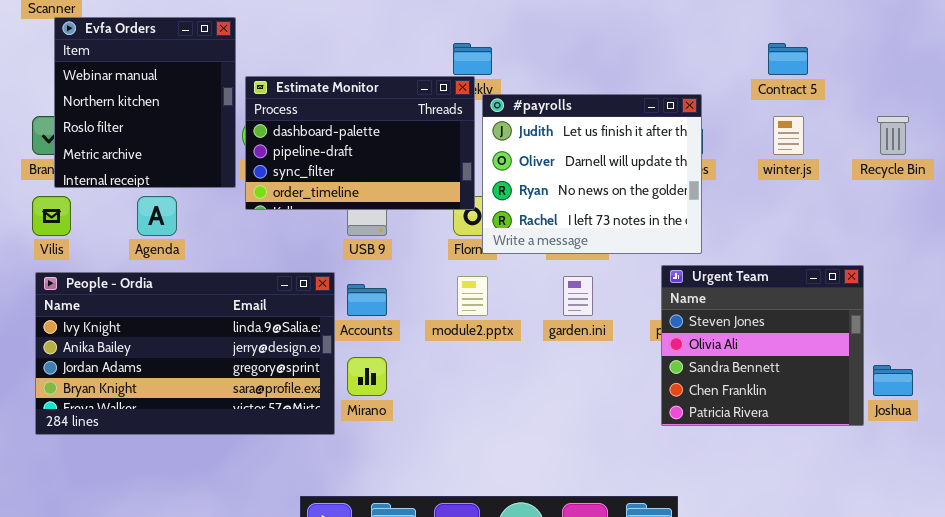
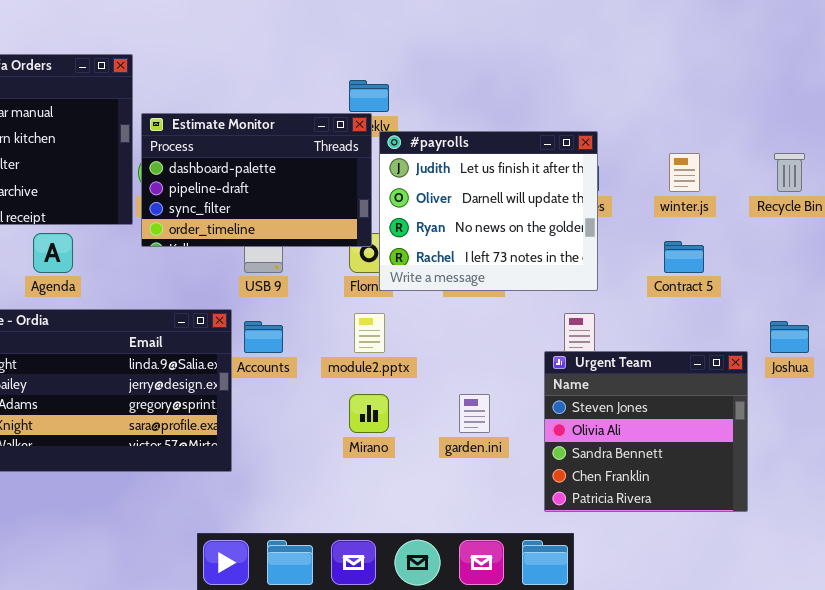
Contract 5: [768,43,808,75] -> [664,241,704,273], moved
Urgent Team: [661,265,864,426] -> [544,351,748,512], moved
garden.ini: [563,276,593,316] -> [459,394,490,433], moved
Mirano: [347,357,387,396] -> [349,394,389,433], moved
Joshua: [873,365,913,396] -> [770,321,809,353], moved

